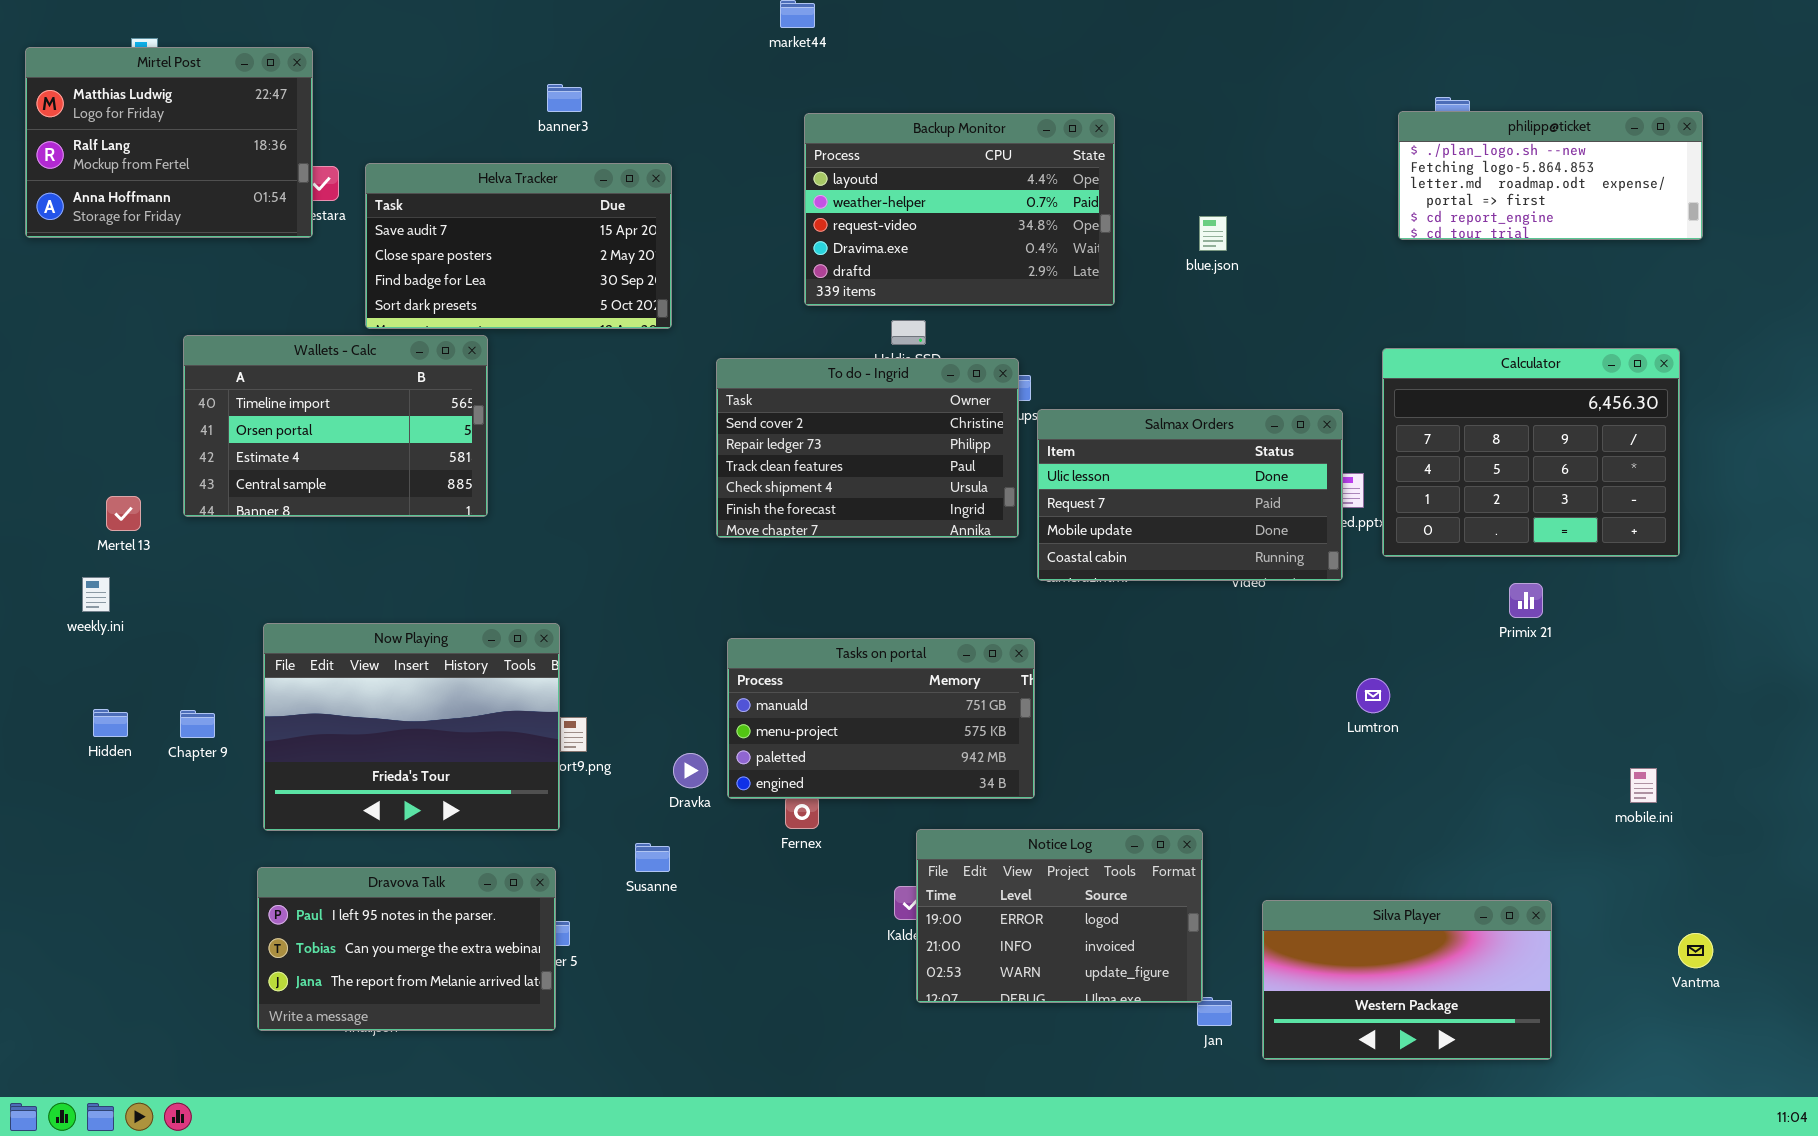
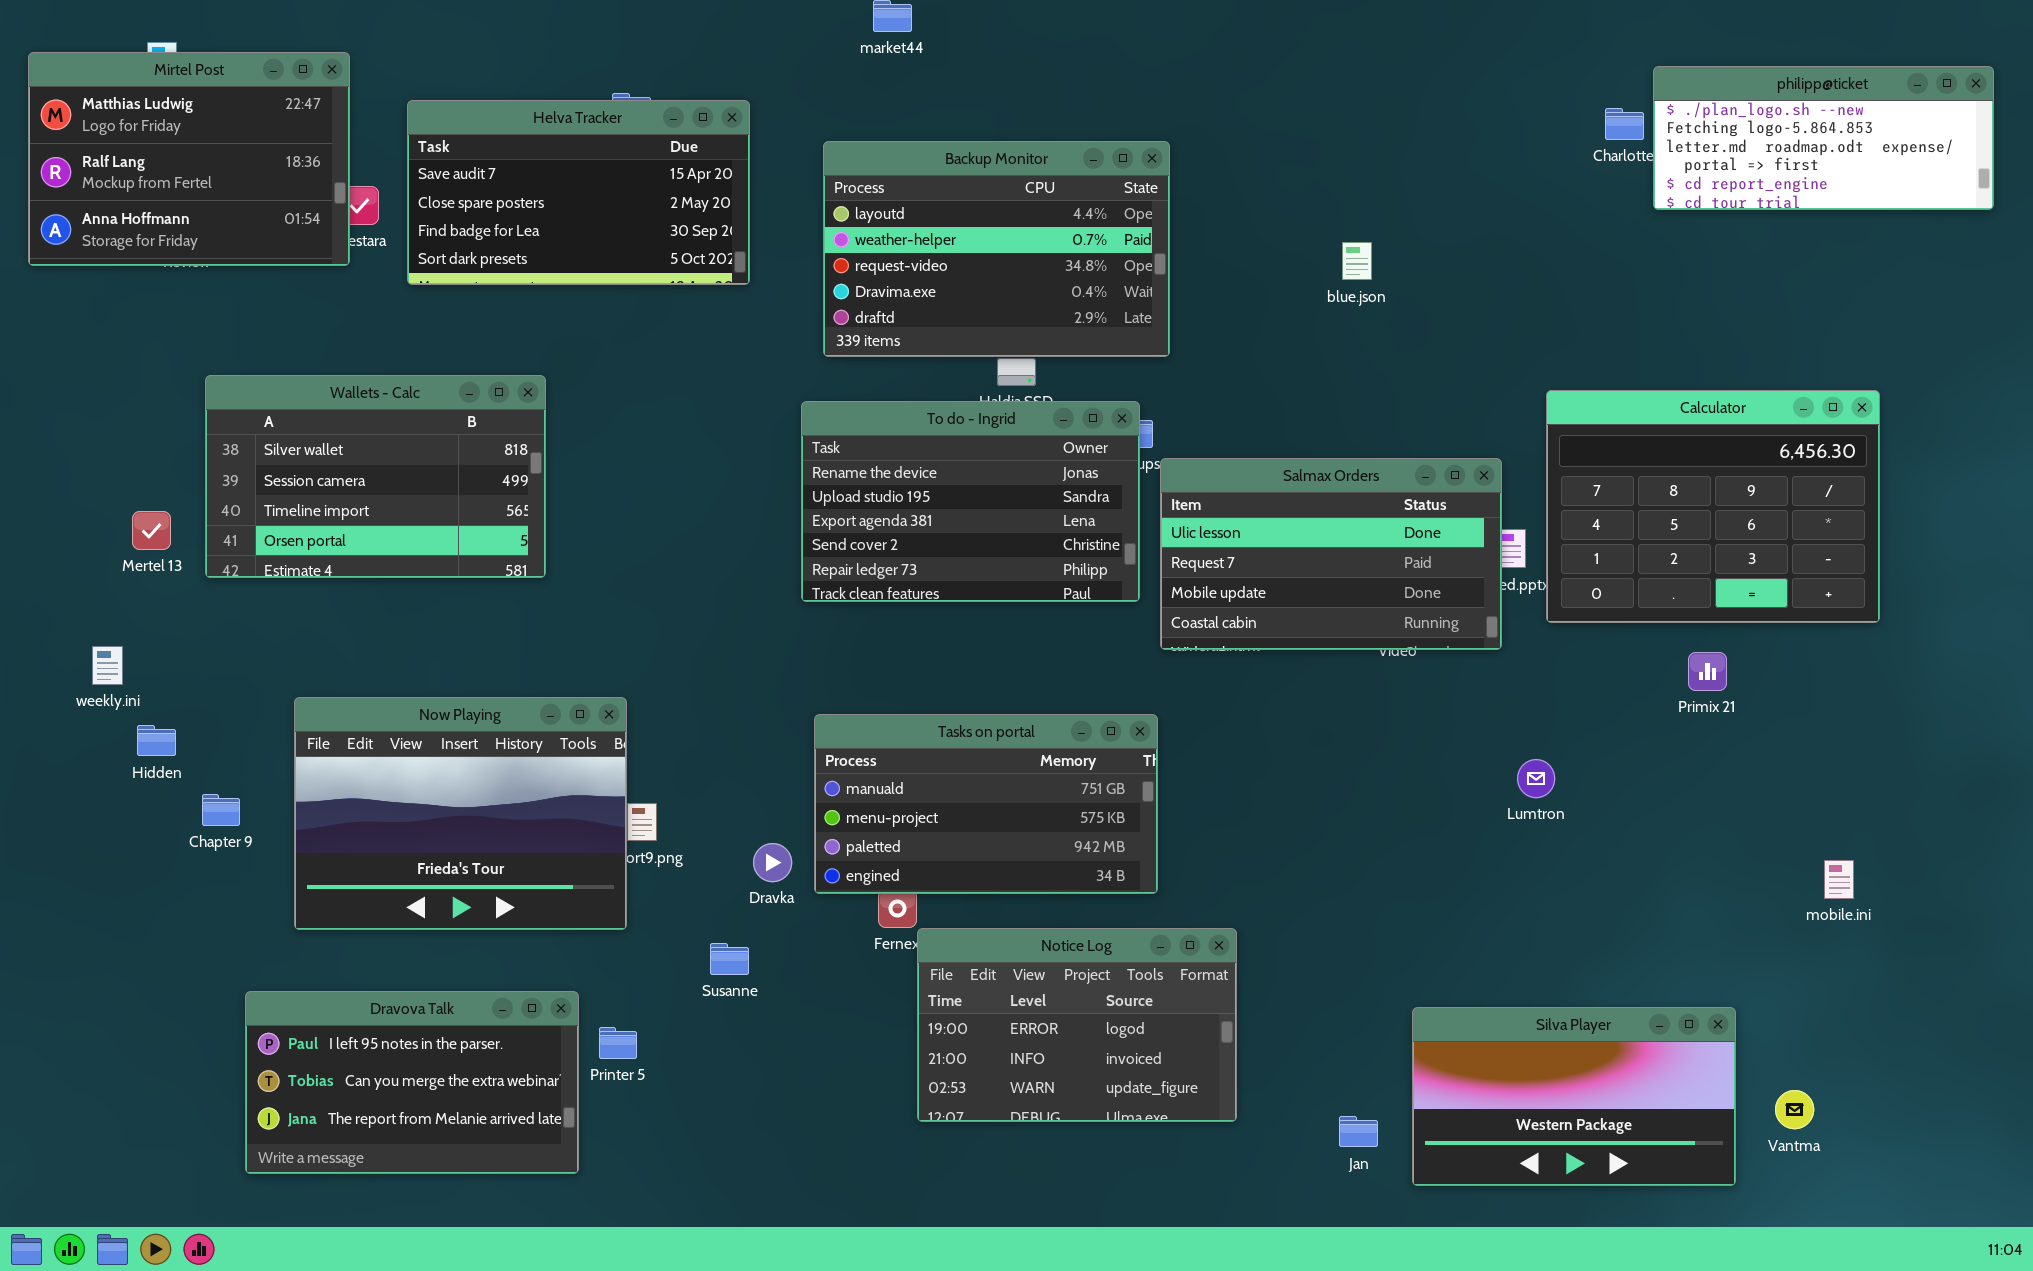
philipp@ticket: [1398,111,1703,240] -> [1653,66,1994,210], moved
Backup Monitor: [804,113,1115,306] -> [823,141,1170,357], moved
Helva Tracker: [365,163,672,329] -> [407,100,750,285], moved
Wallets - Calc: [183,335,488,517] -> [205,375,546,578], scrolled up 2 rows
To do - Ingrid: [716,358,1019,538] -> [801,401,1140,602], scrolled up 3 rows
Mertel 13: [106,496,141,531] -> [132,511,171,550], moved
Hidden: [93,709,128,737] -> [137,725,176,756], moved
Notice Log: [916,829,1203,1003] -> [917,928,1237,1122], moved
Dravova Talk: [257,867,556,1031] -> [245,991,579,1174], moved
Vantma: [1678,933,1713,968] -> [1775,1090,1814,1129], moved

